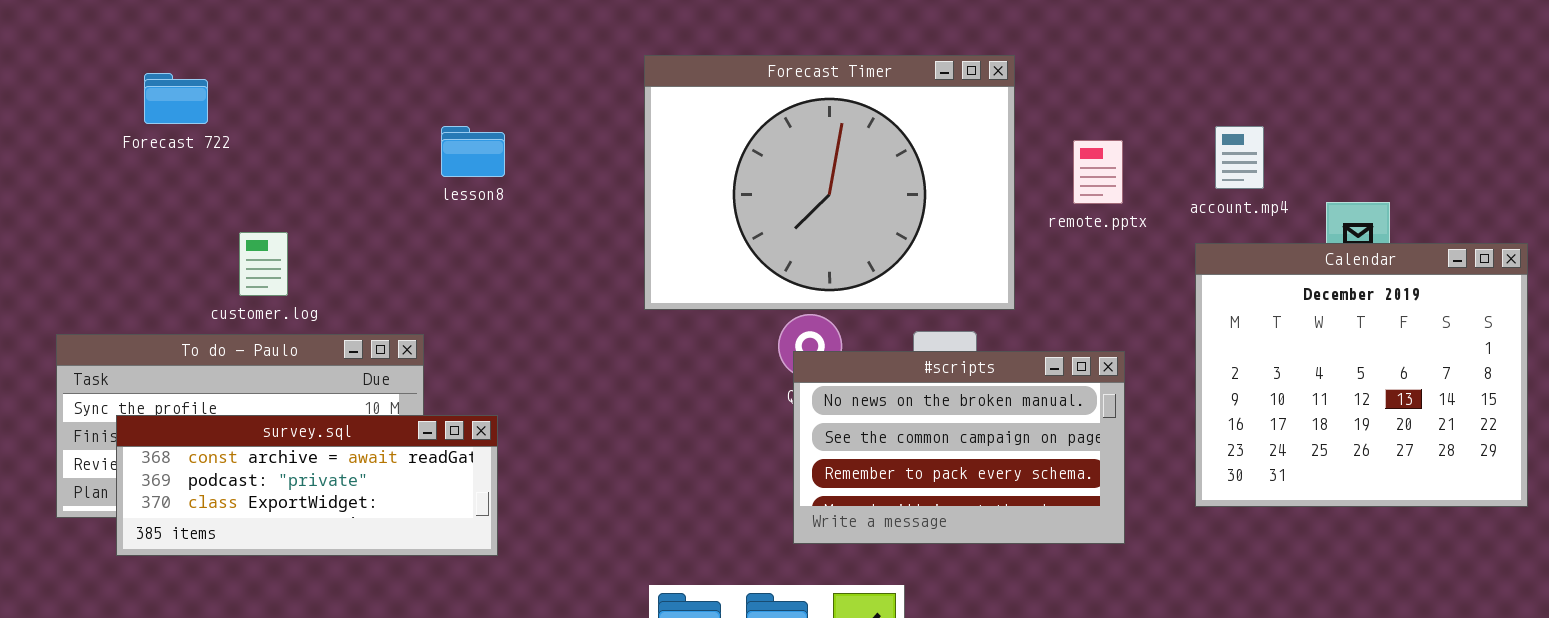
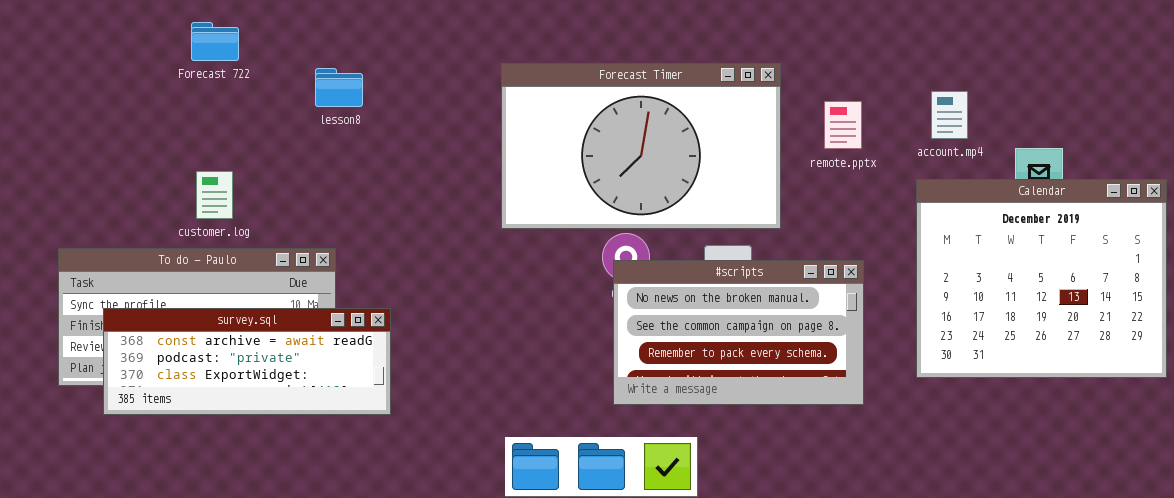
Forecast Timer: [644,55,1015,310] -> [501,63,781,229], resized
Forecast 722: [144,73,208,124] -> [191,22,239,61], moved
lesson8: [441,126,505,177] -> [315,68,363,107], moved

